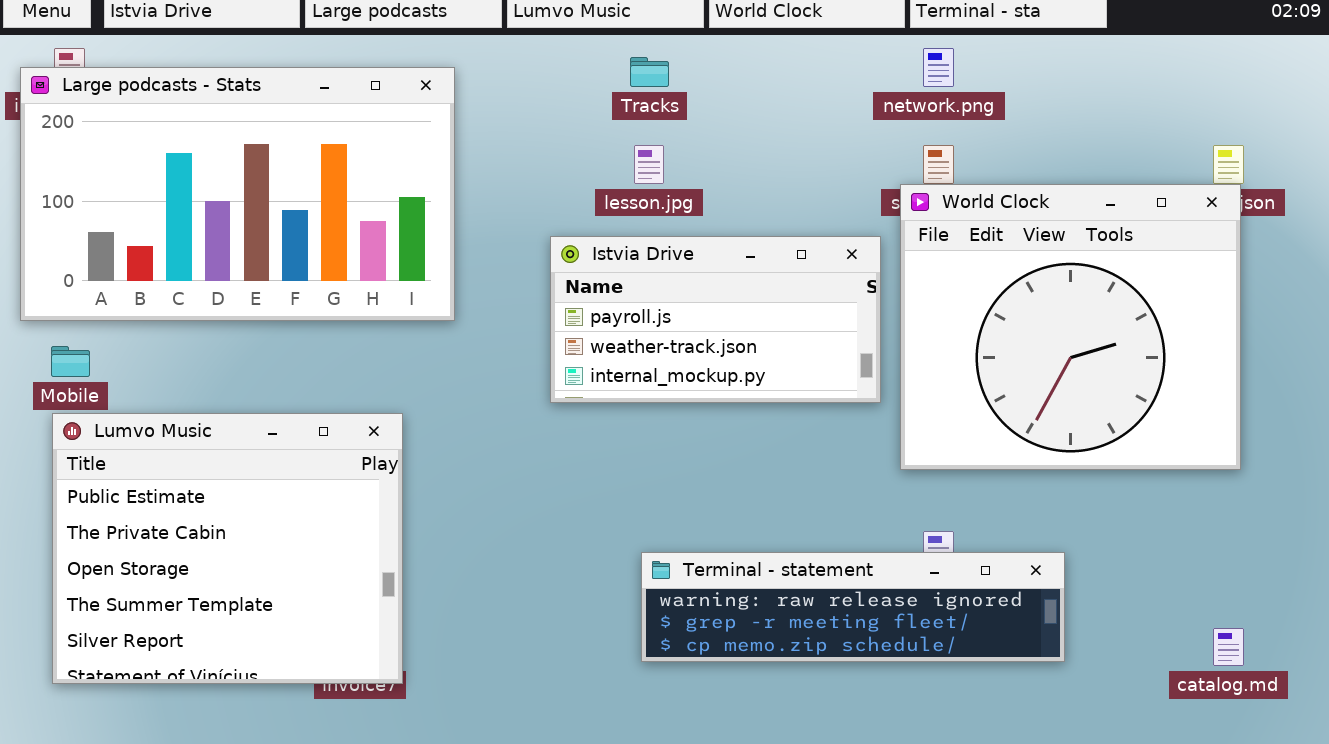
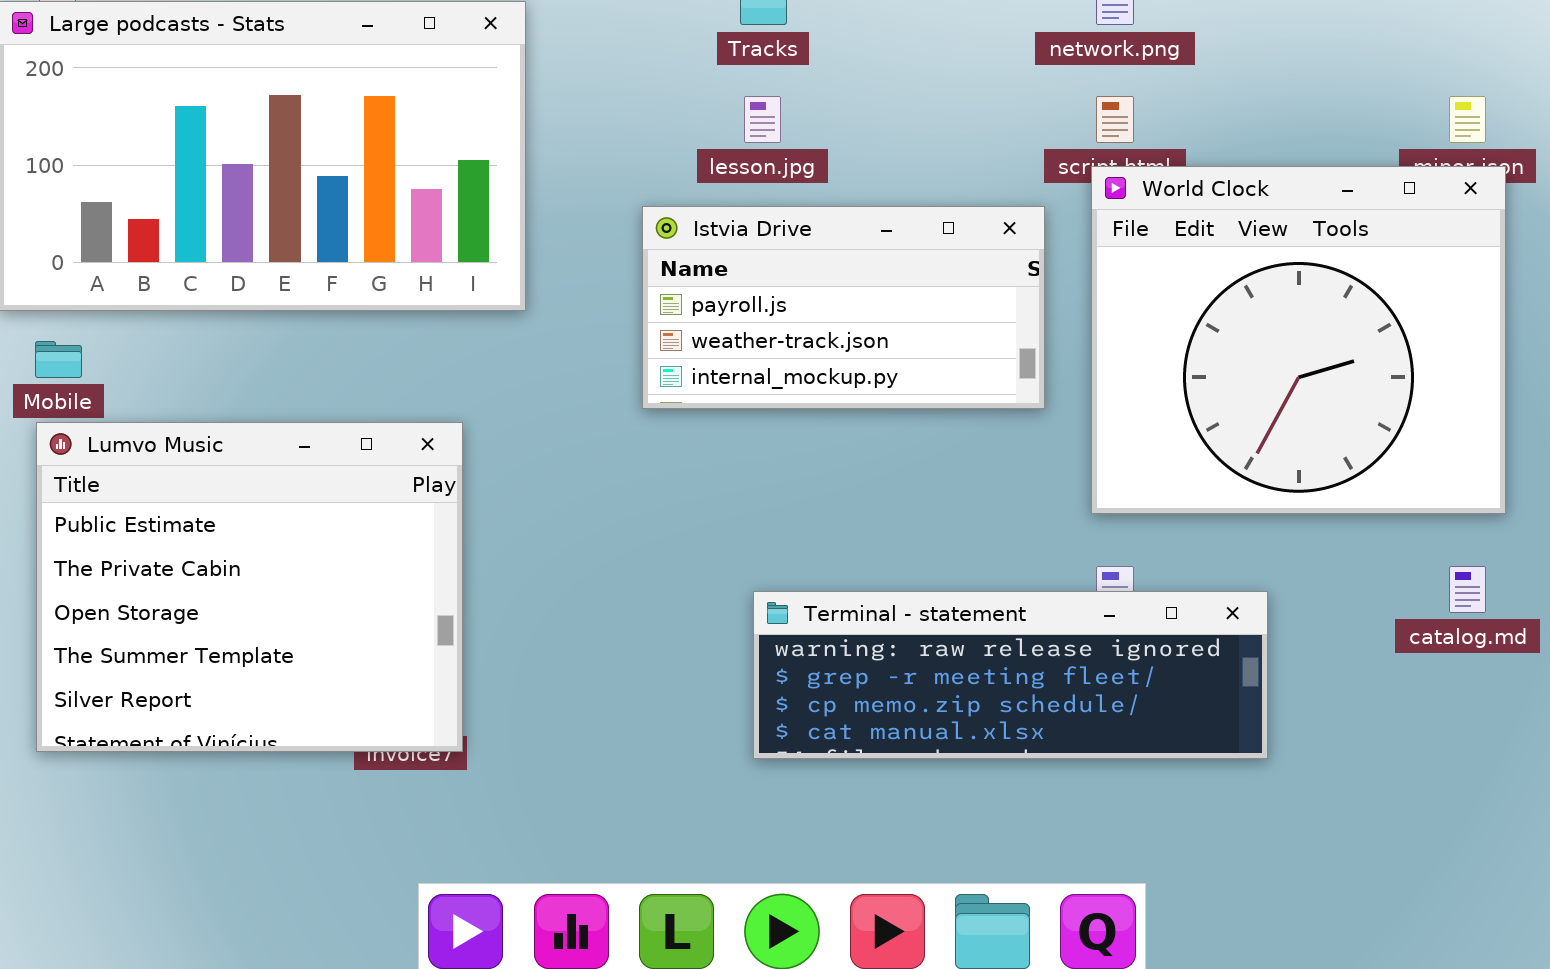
World Clock: [900,184,1241,470] -> [1091,166,1506,514], moved
Terminal - statement: [641,552,1065,662] -> [753,591,1268,759], resized
catalog.md: [1213,628,1244,666] -> [1449,566,1486,613], moved

